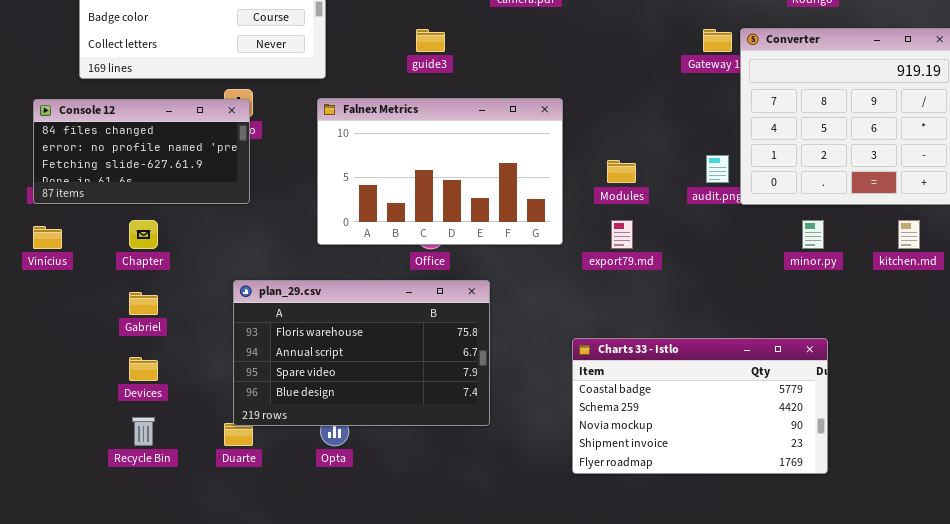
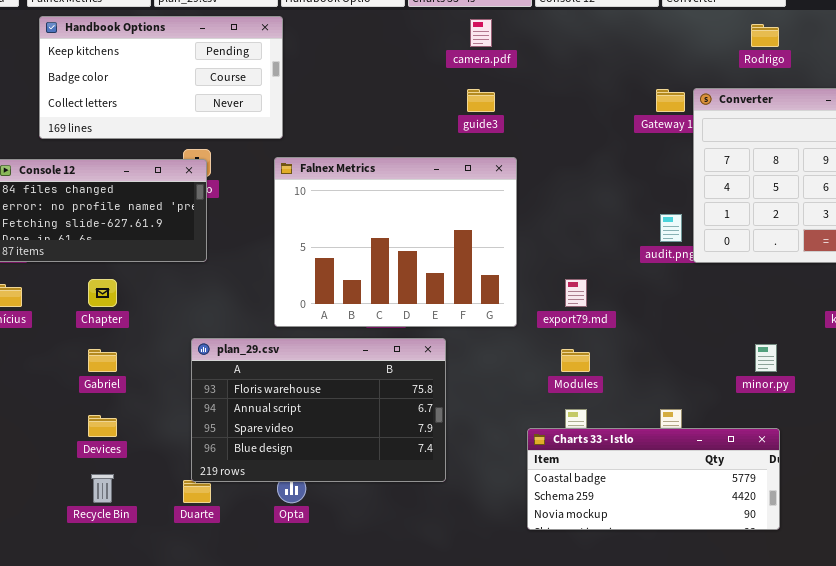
guide3: [416,29,445,52] -> [467,89,495,112], moved
Falnex Metrics: [317,98,563,245] -> [274,157,517,327], resized
Modules: [607,160,636,183] -> [561,349,590,372], moved
minor.py: [802,220,824,249] -> [755,344,777,372], moved
Charts 33 - Istlo: [572,338,828,474] -> [527,428,780,530], resized

